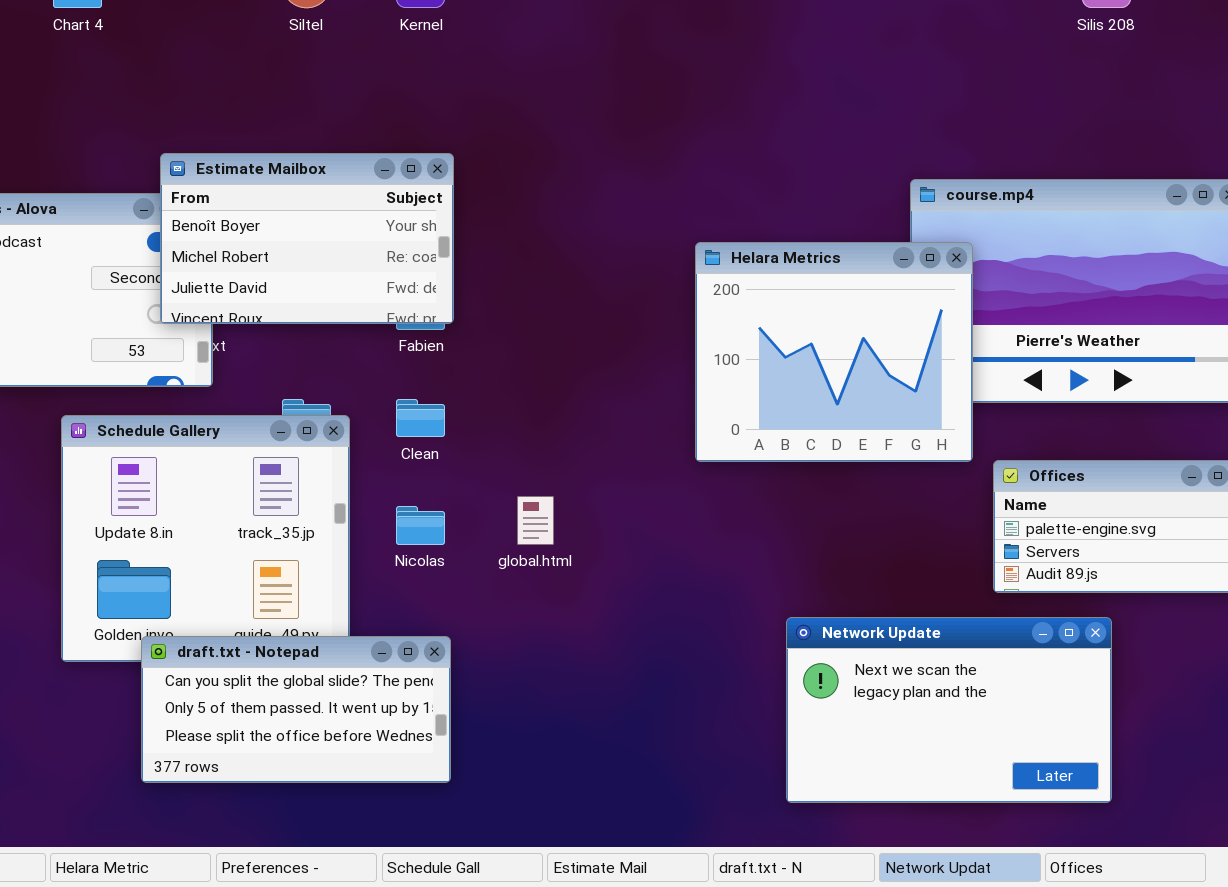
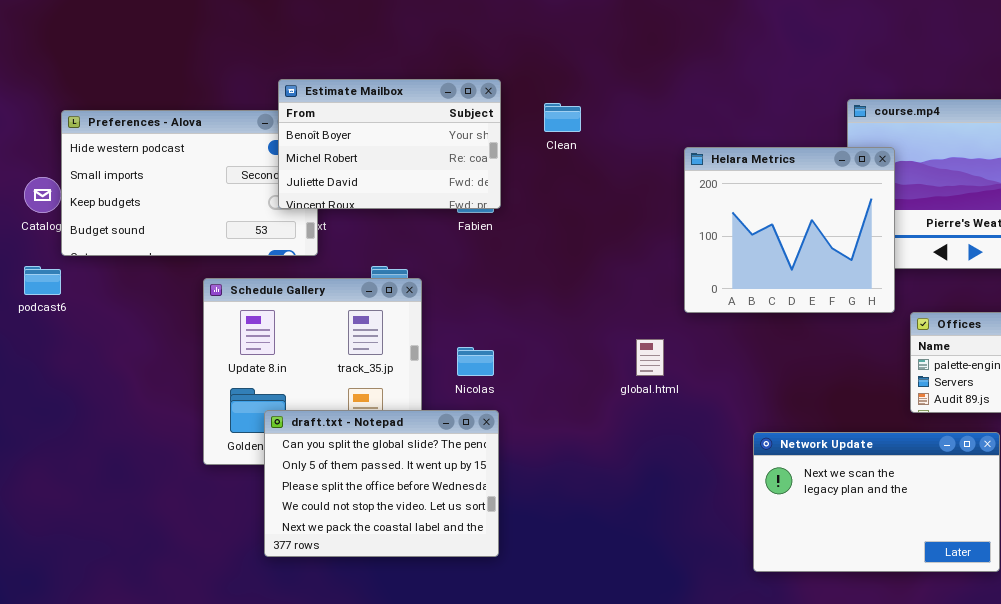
Clean: [396,399,445,437] -> [544,103,581,132], moved
global.html: [517,496,554,545] -> [636,339,664,376], moved
draft.txt - Notepad: [141,636,451,783] -> [264,410,499,557], resized

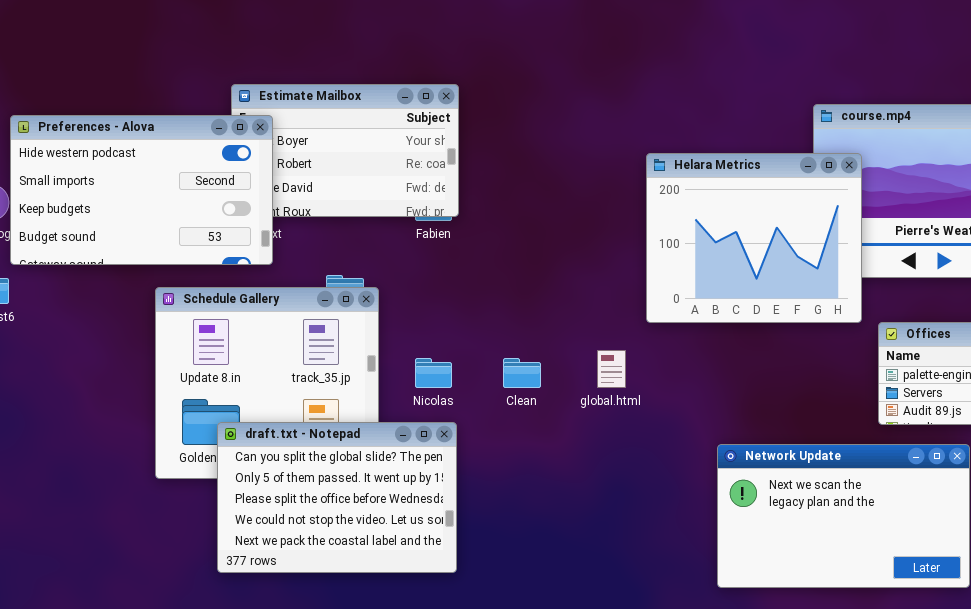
Clean: [544,103,581,132] -> [503,358,541,388], moved
Preferences - Alova: [61,110,318,256] -> [10,115,273,265], raised

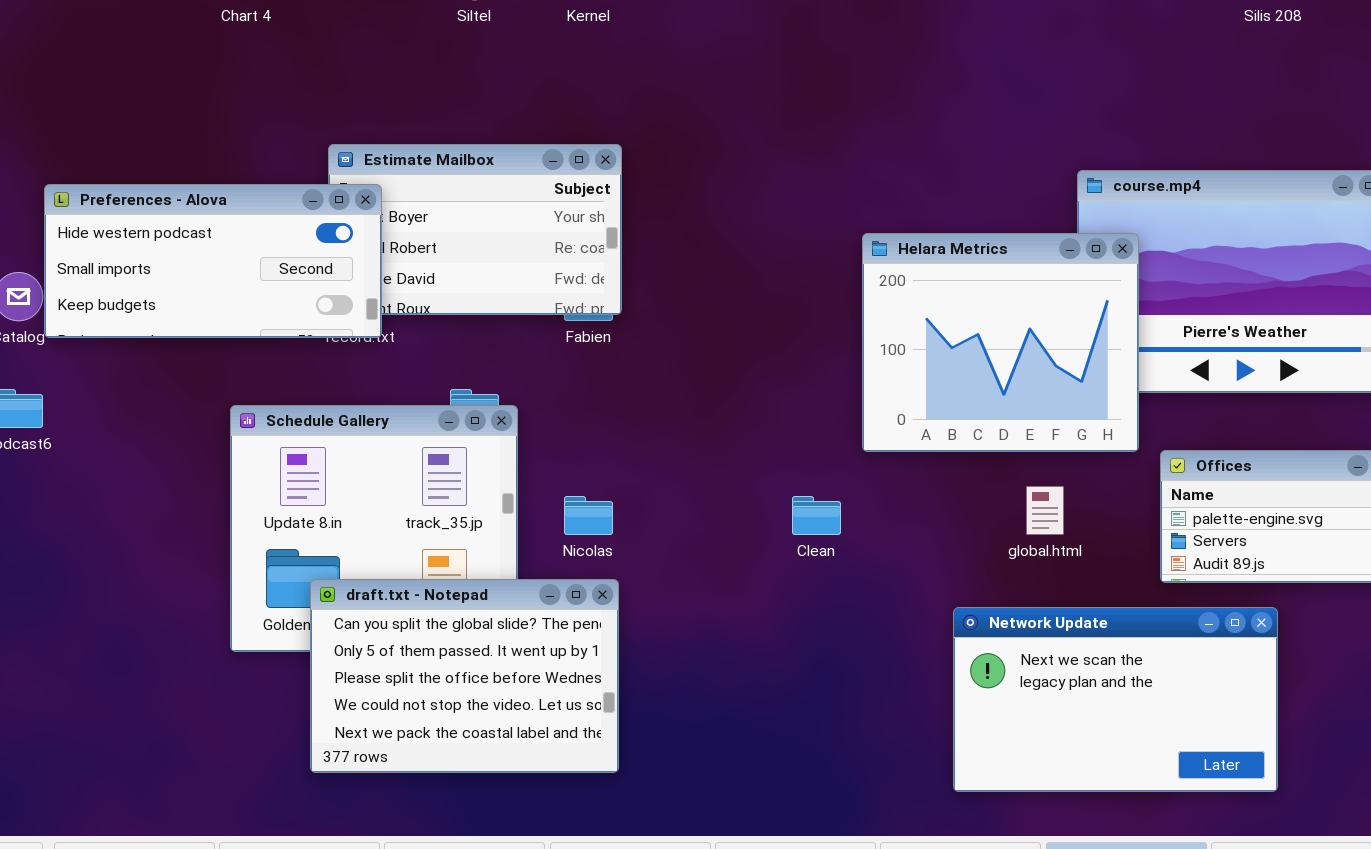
Preferences - Alova: [10,115,273,265] -> [44,184,382,338], resized
global.html: [597,350,626,388] -> [1026,486,1064,535], moved
Clean: [503,358,541,388] -> [792,496,841,535], moved

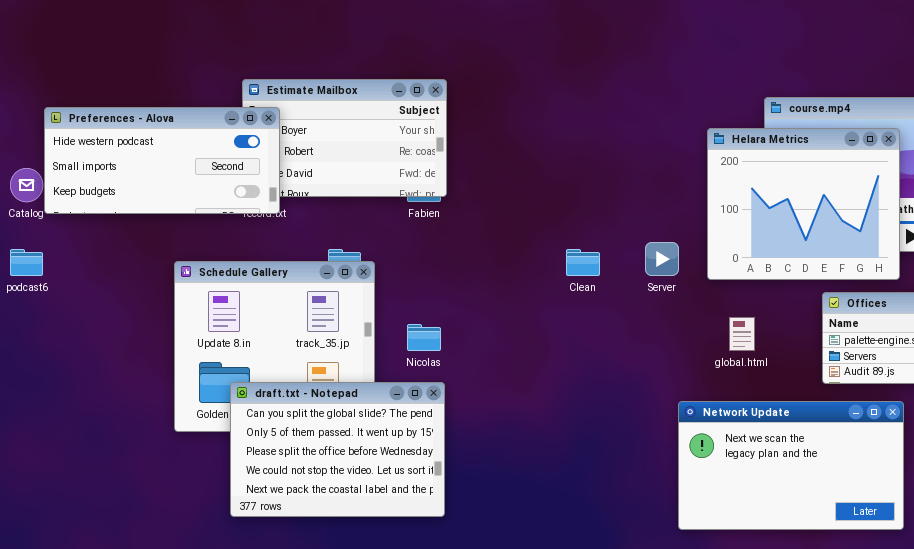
Helara Metrics: [862,233,1139,452] -> [707,128,900,280], moved
Clean: [792,496,841,535] -> [566,249,600,276], moved

